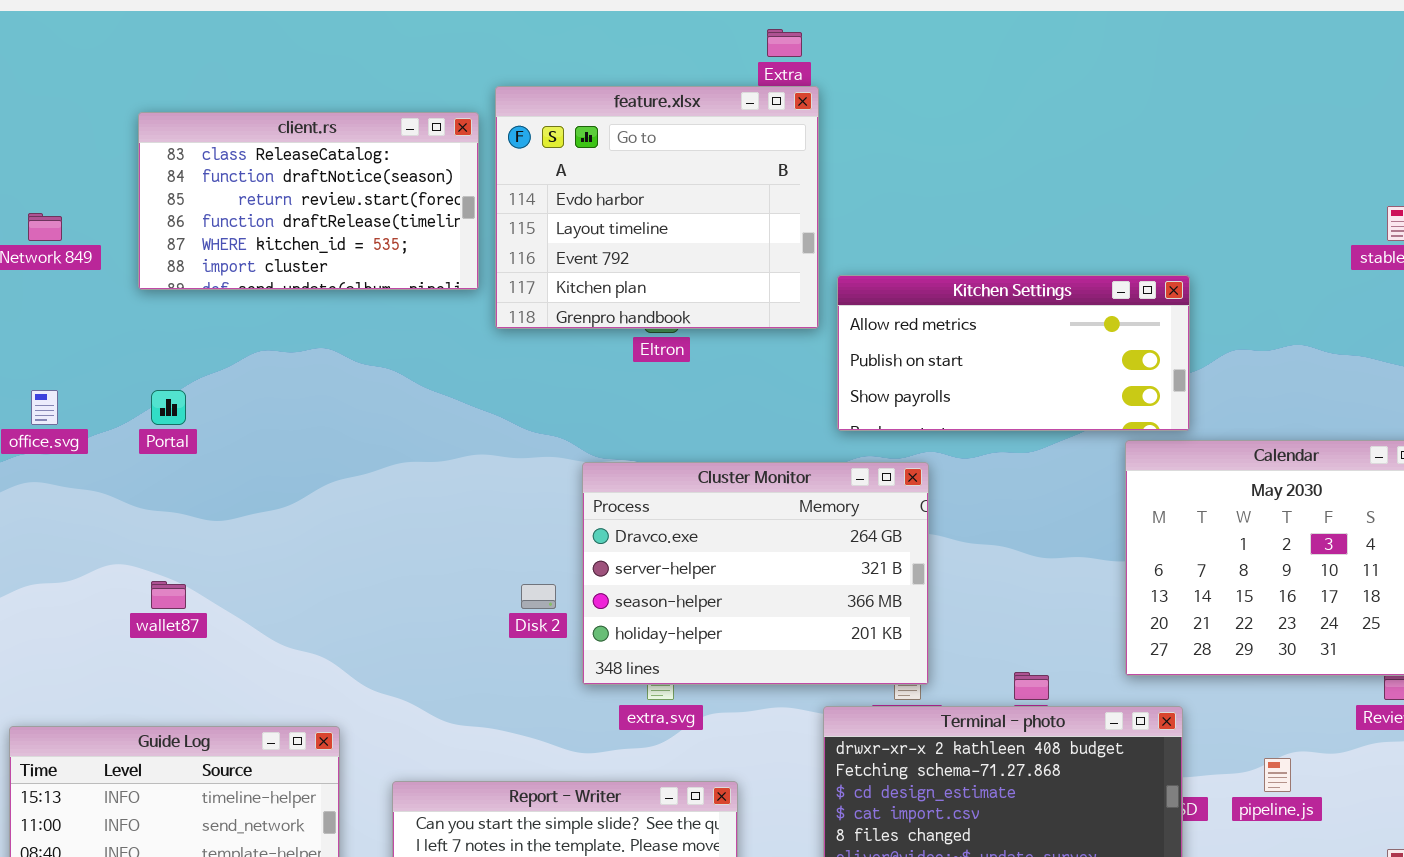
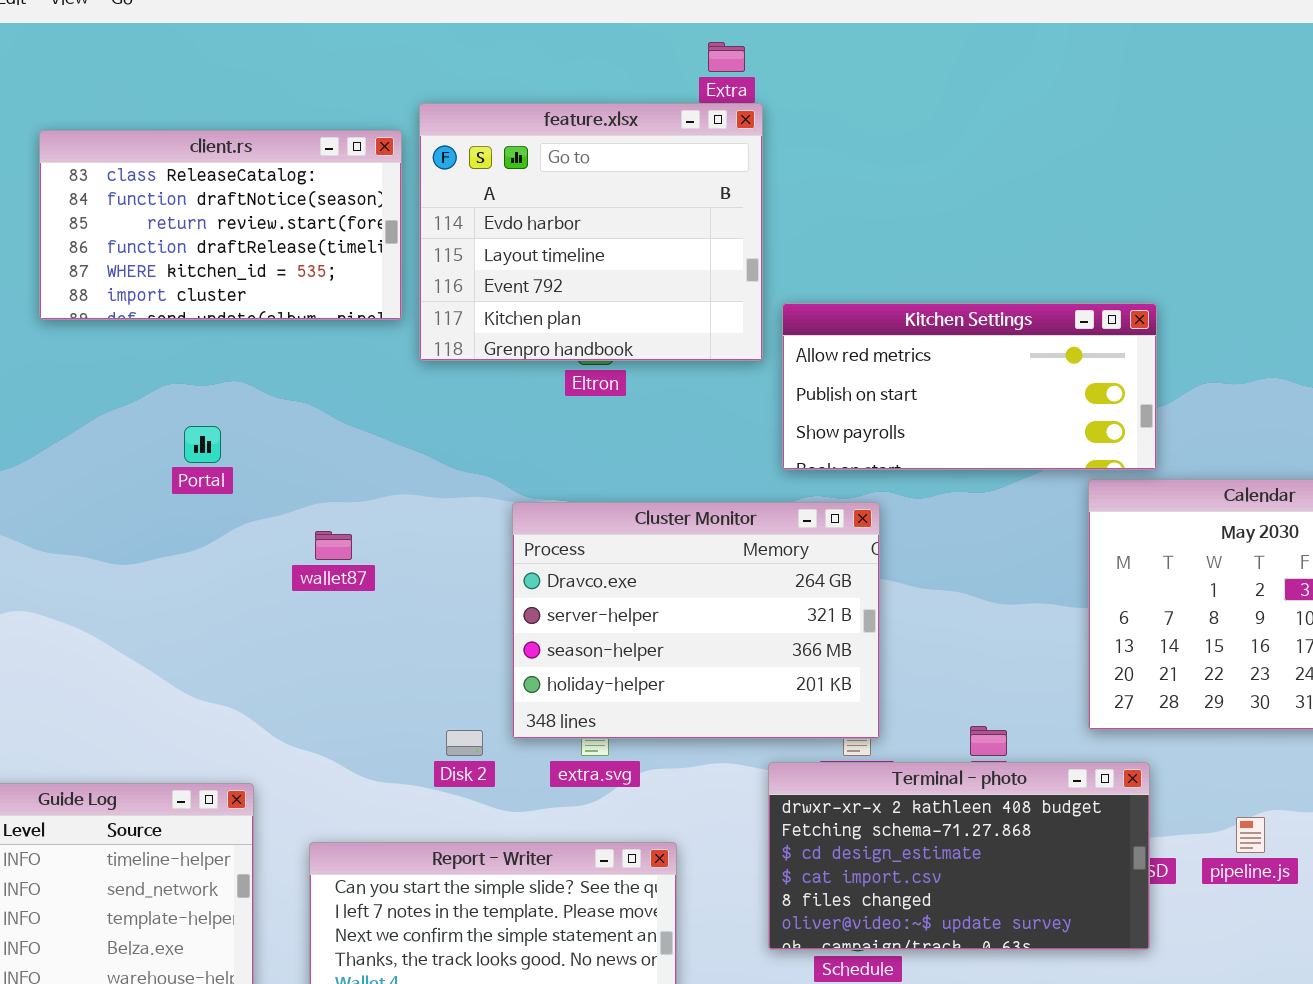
Portal: [151,390,186,425] -> [184,426,221,463], moved
wallet87: [151,581,186,609] -> [315,531,352,560], moved
Disk 2: [521,584,556,609] -> [446,730,483,756], moved

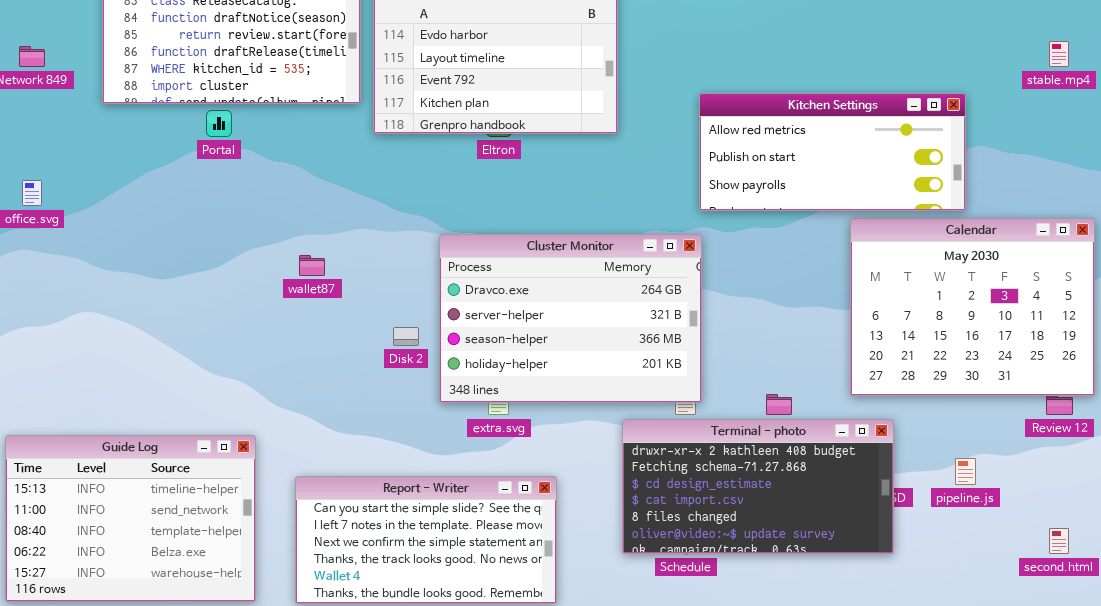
Kitchen Settings: [782,303,1157,470] -> [699,93,966,211], moved
Portal: [184,426,221,463] -> [206,110,232,137], moved
Disk 2: [446,730,483,756] -> [393,327,419,346], moved

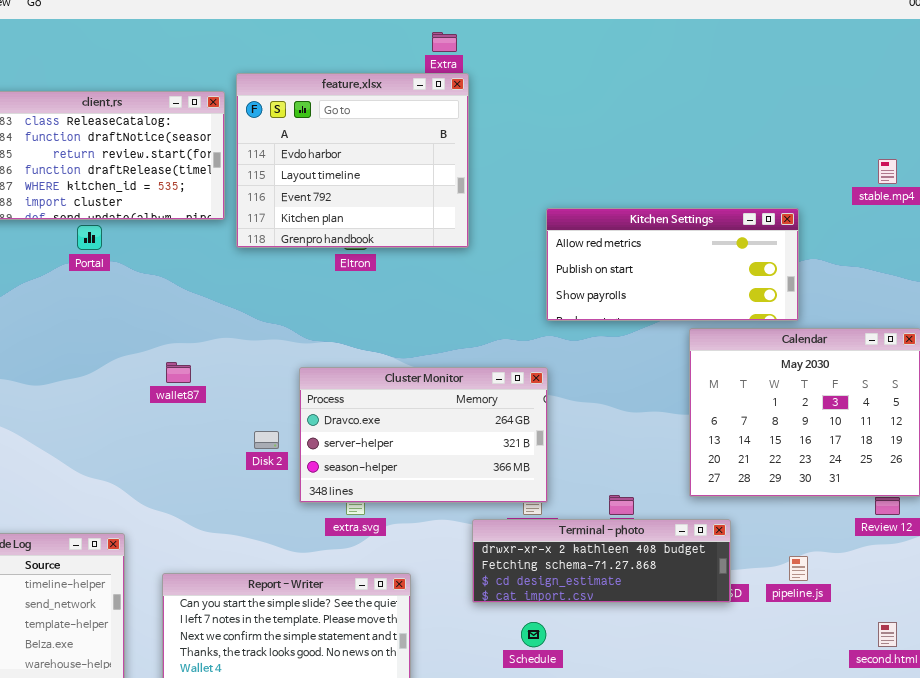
Cluster Monitor: [439,234,702,403] -> [299,367,548,503], resized
Terminal - photo: [622,419,894,554] -> [472,519,731,603], resized

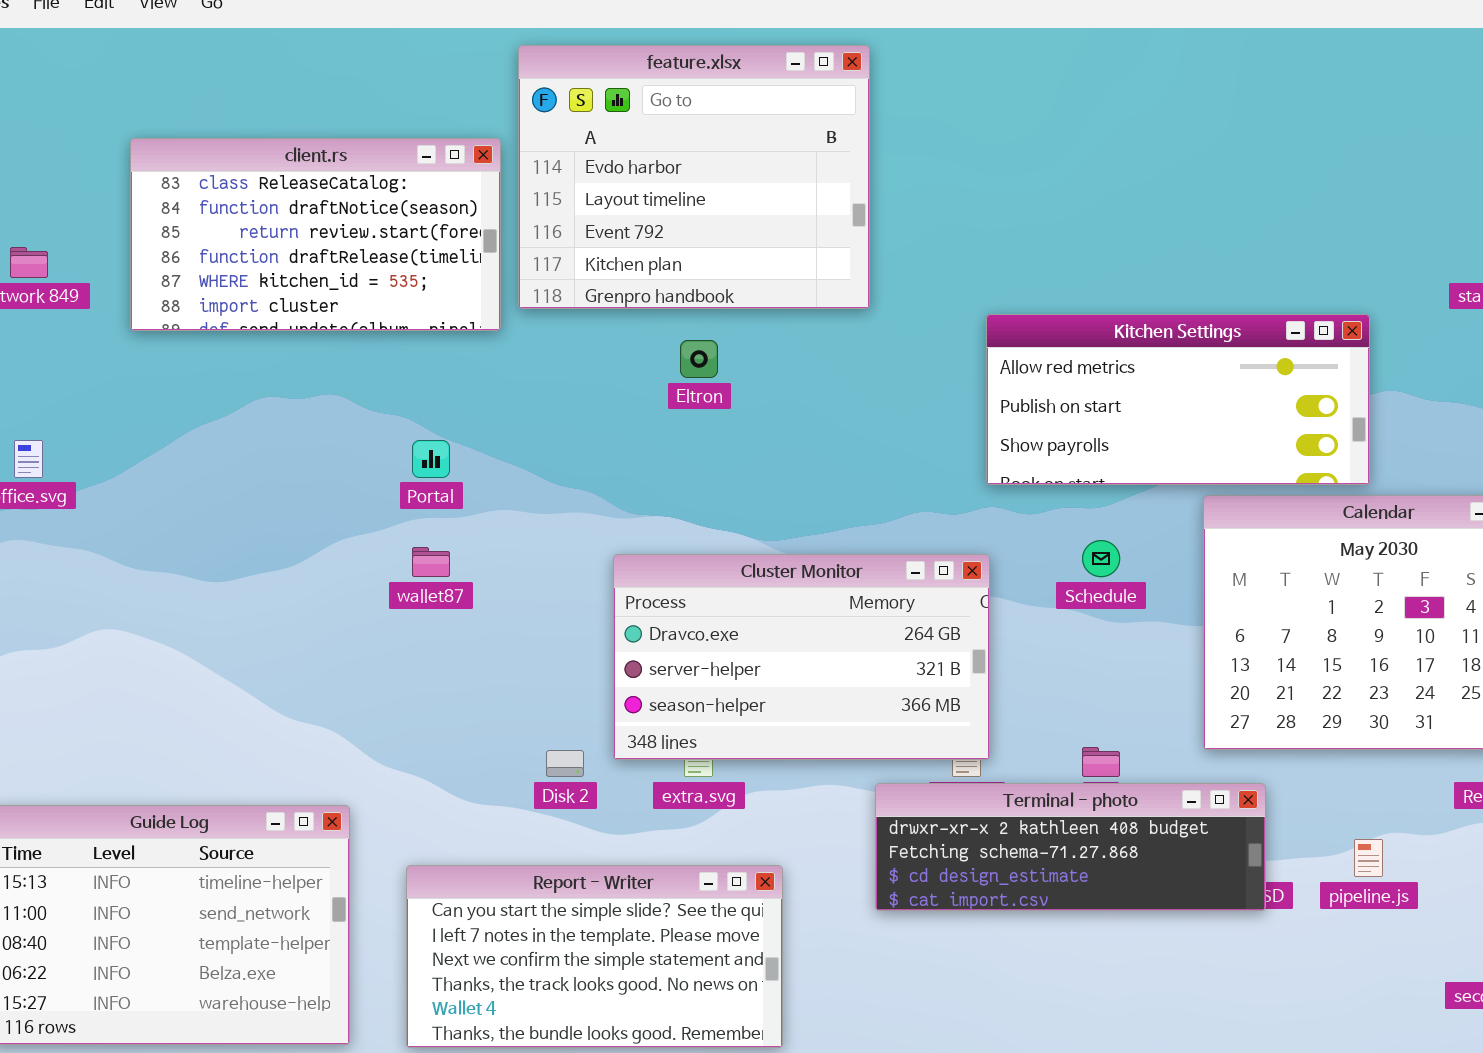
feature.xlsx: [236,73,469,248] -> [518,45,870,309], moved
Portal: [77,225,102,250] -> [412,440,450,478], moved
Disk 2: [254,431,279,449] -> [546,750,584,777], moved
Schedule: [521,622,546,647] -> [1082,540,1120,577], moved

